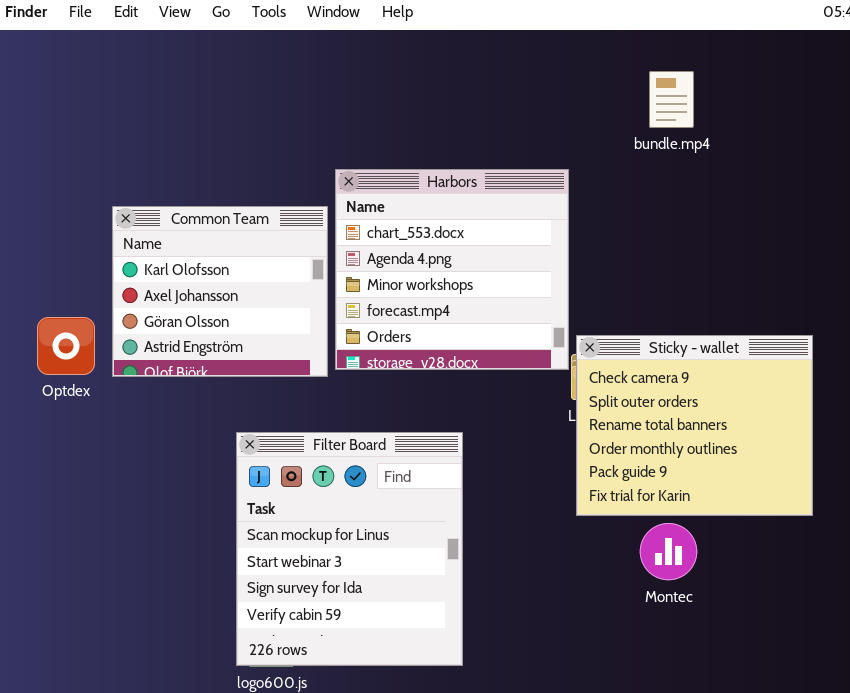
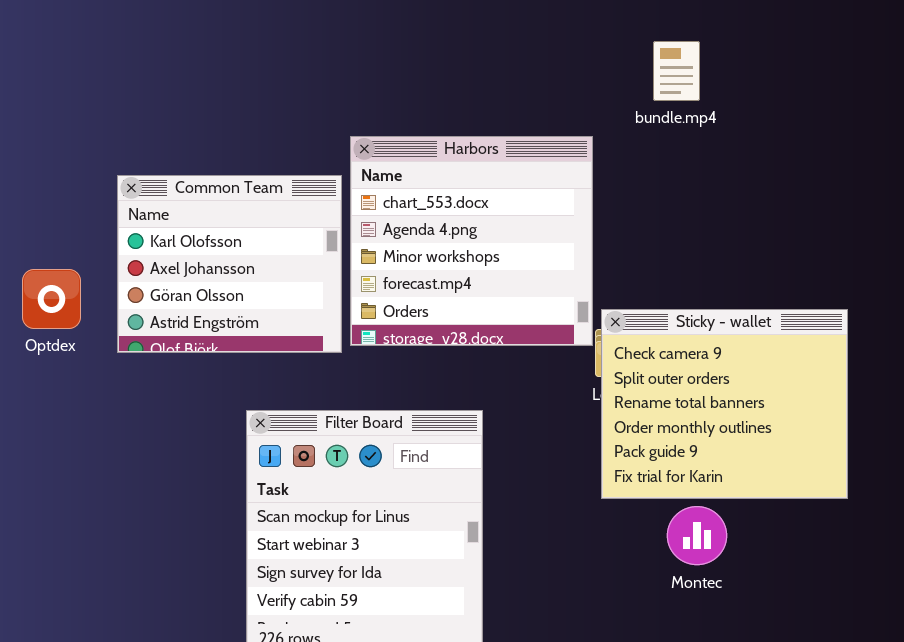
bundle.mp4: [649,71,694,128] -> [653,41,700,101], moved
Optdex: [37,317,95,375] -> [22,269,81,329], moved

